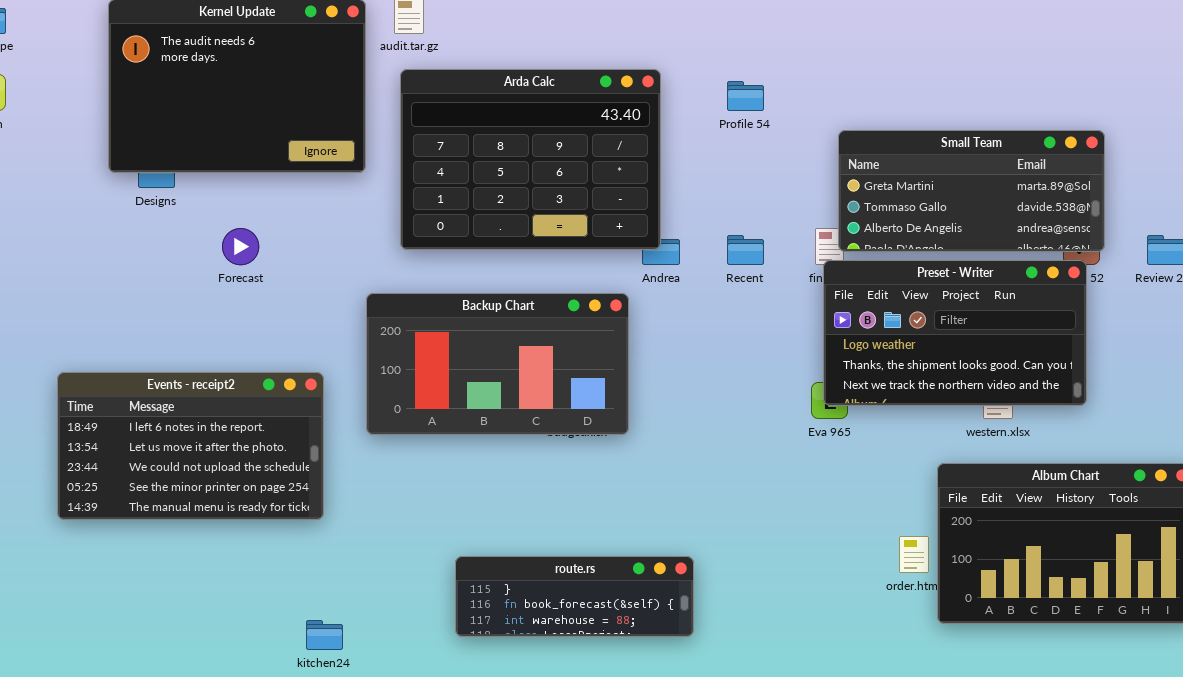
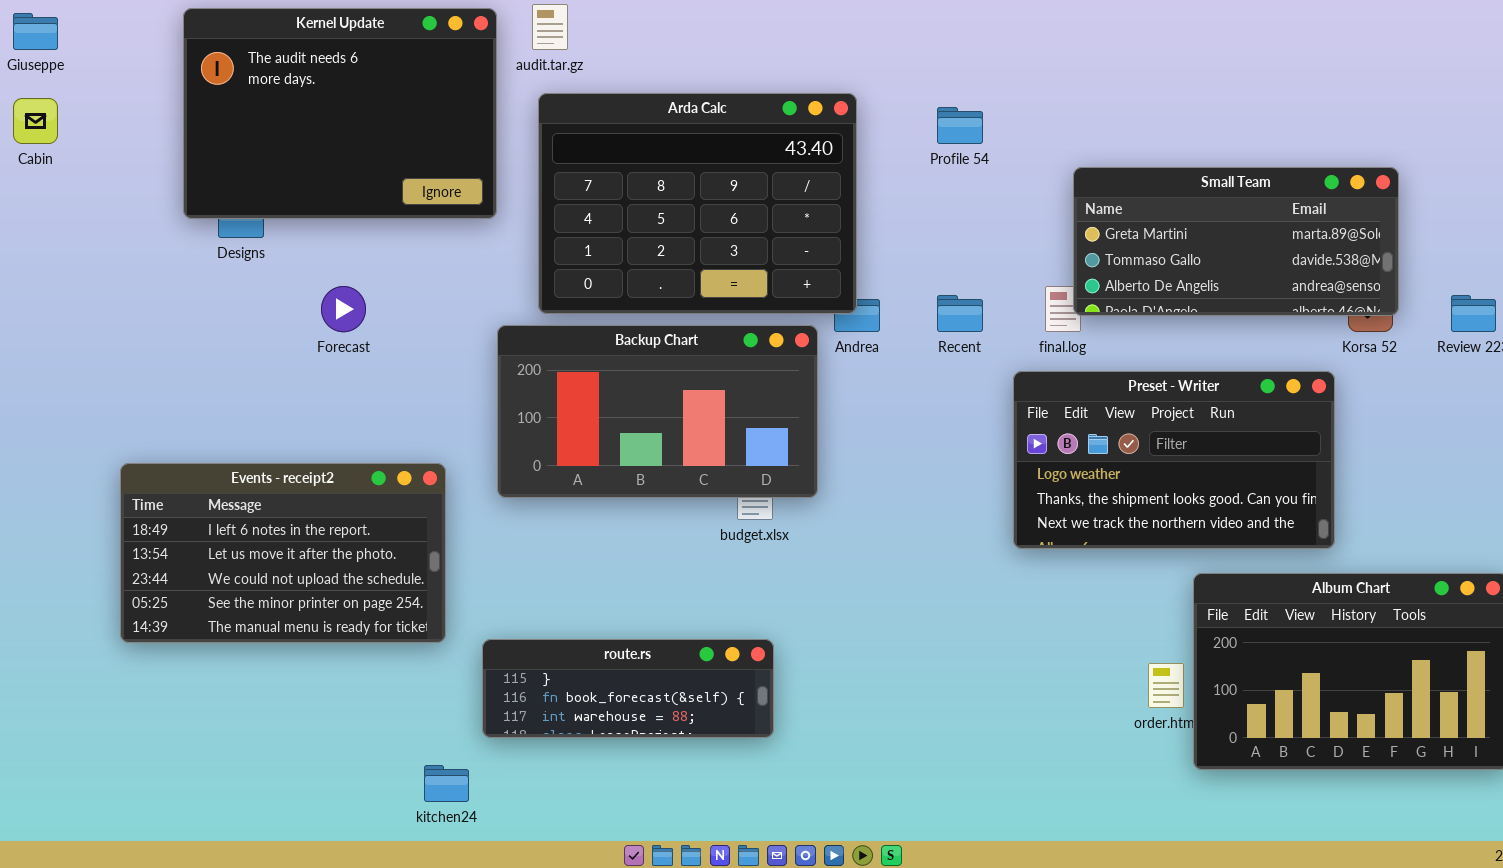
Preset - Writer: [823,260,1087,406] -> [1013,371,1335,549], moved
Backup Chart: [366,293,629,435] -> [497,325,818,498], moved
route.rs: [455,556,694,637] -> [482,639,774,738], moved

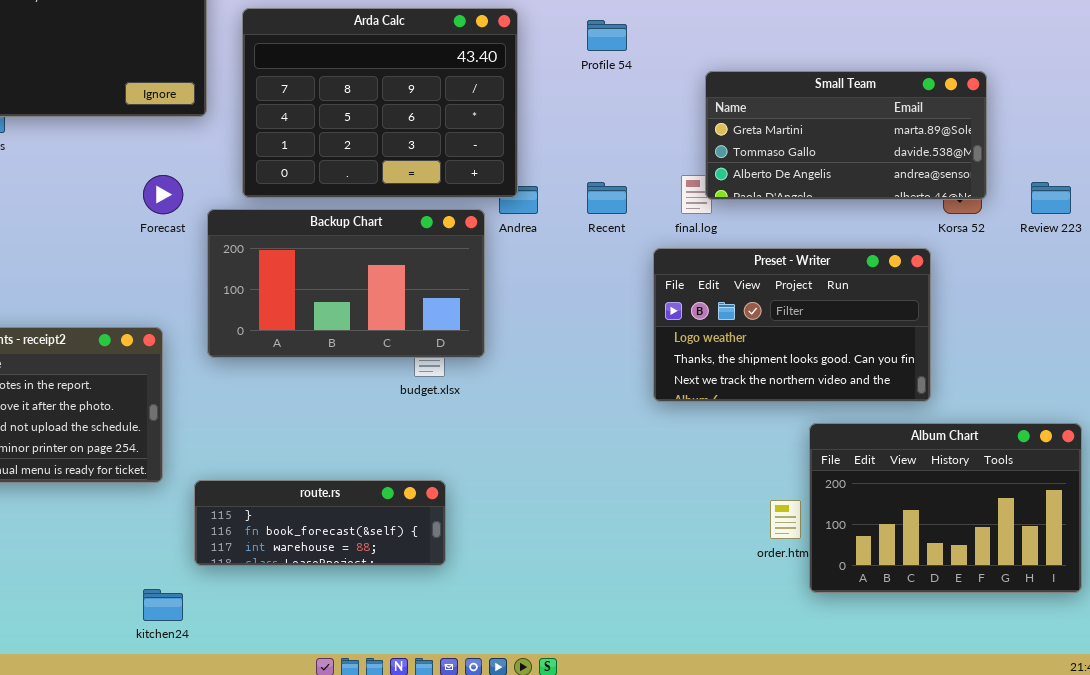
Forecast: [321,286,366,332] -> [143,175,183,214], moved

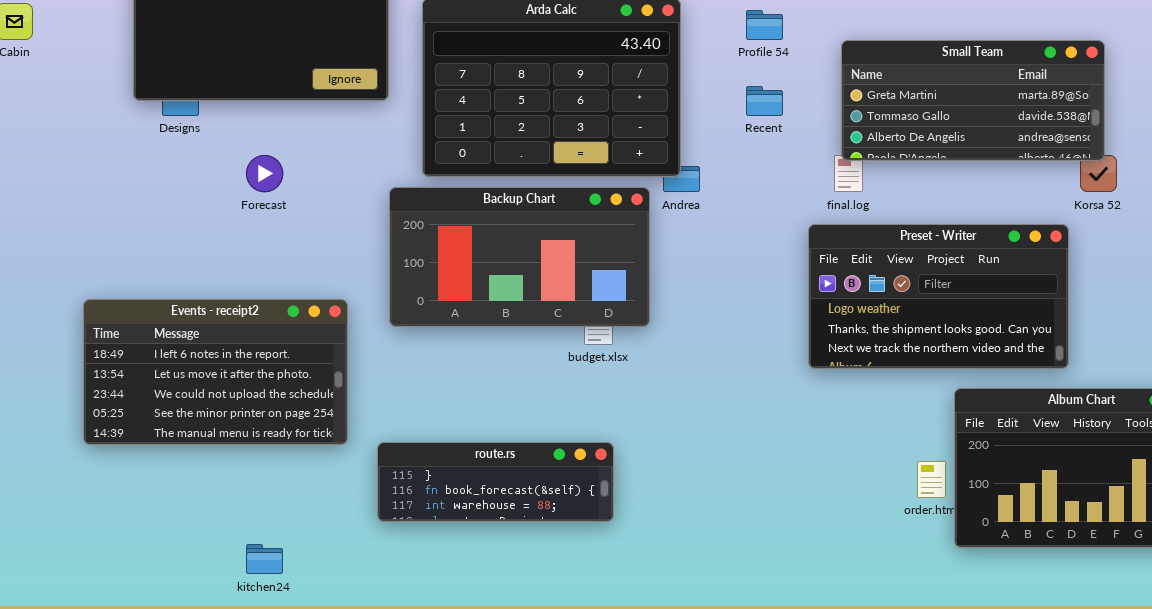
Small Team: [705,71,987,200] -> [841,40,1105,161], moved
Forecast: [143,175,183,214] -> [246,155,283,192], moved
Recent: [587,182,627,214] -> [746,86,783,116], moved
kitchen24: [143,589,183,621] -> [246,544,283,574], moved

